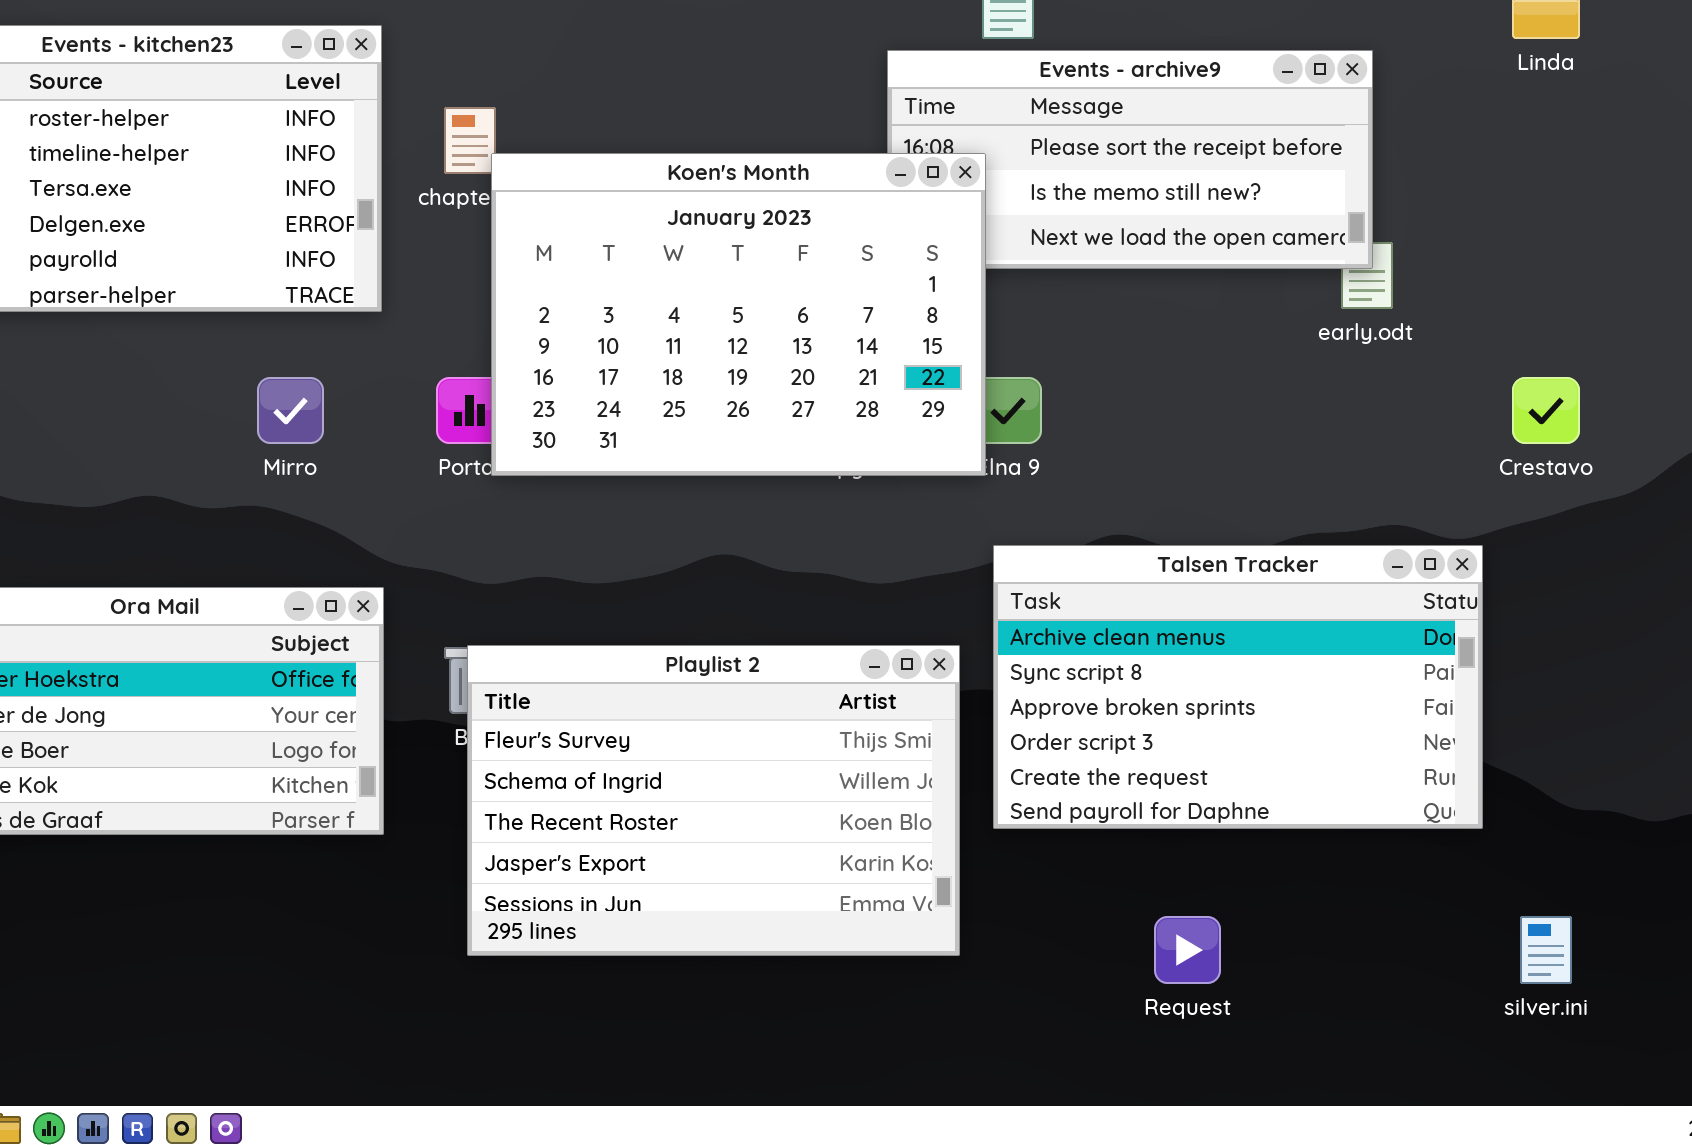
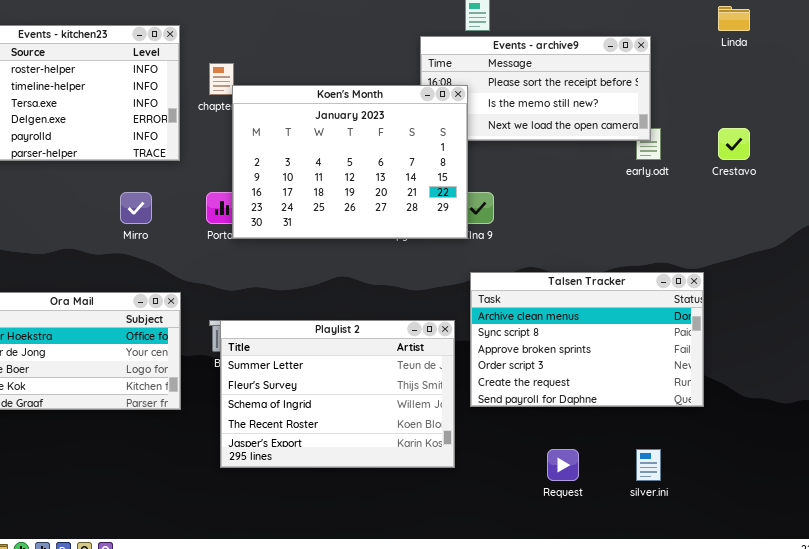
Crestavo: [1512,377,1580,444] -> [718,128,750,160], moved
Playlist 2: [467,645,960,956] -> [220,320,455,468], scrolled up 1 row
silver.ini: [1520,916,1572,984] -> [636,449,661,481], moved

